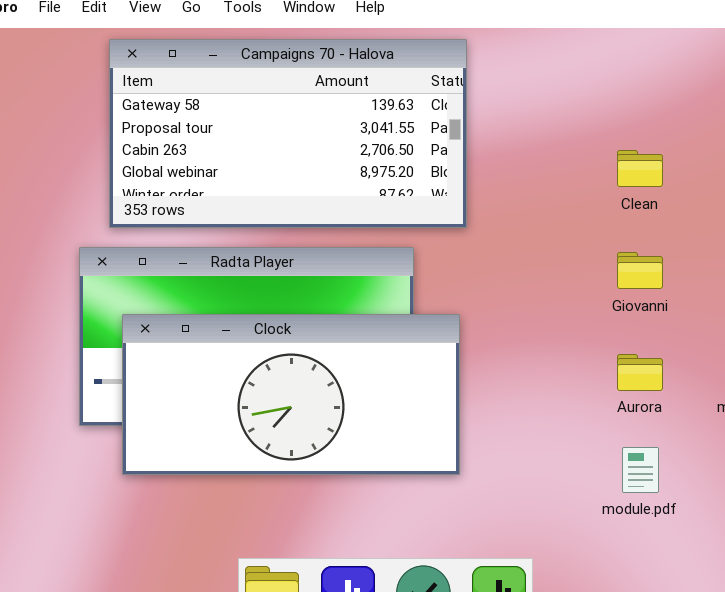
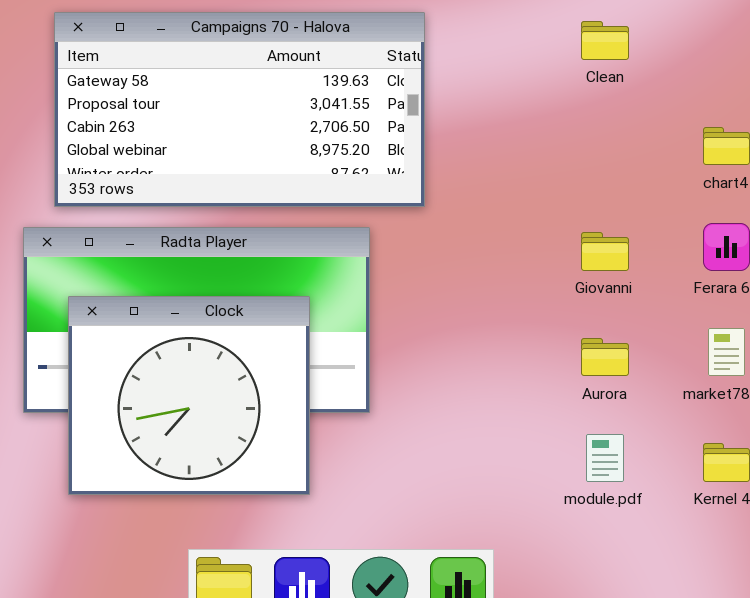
Clean: [617,150,663,187] -> [581,21,629,60], moved
Clock: [122,314,460,475] -> [68,296,310,495], resized

